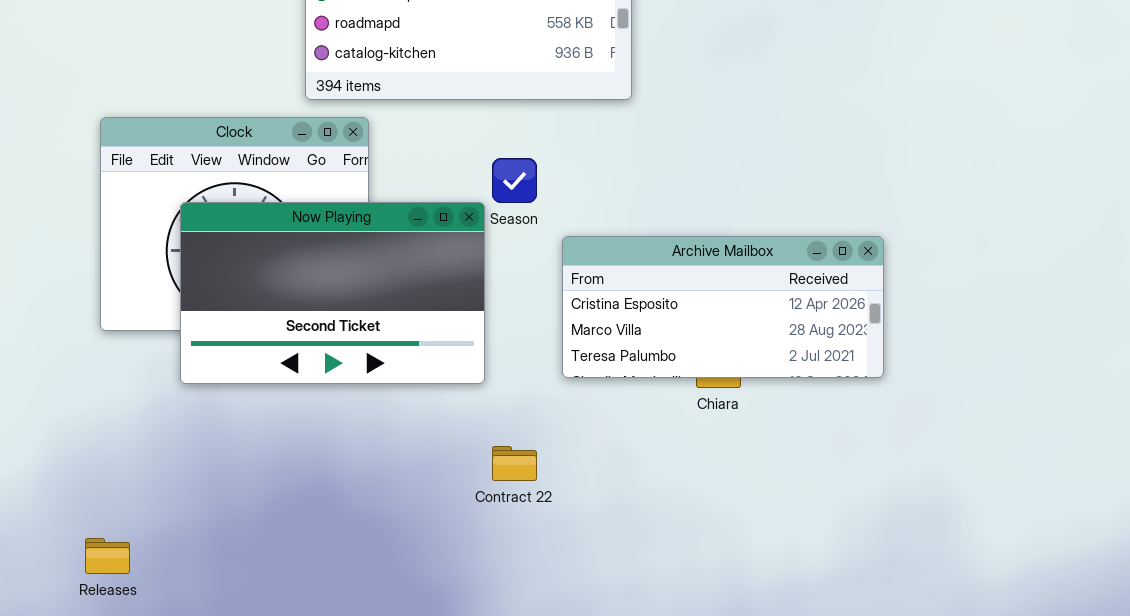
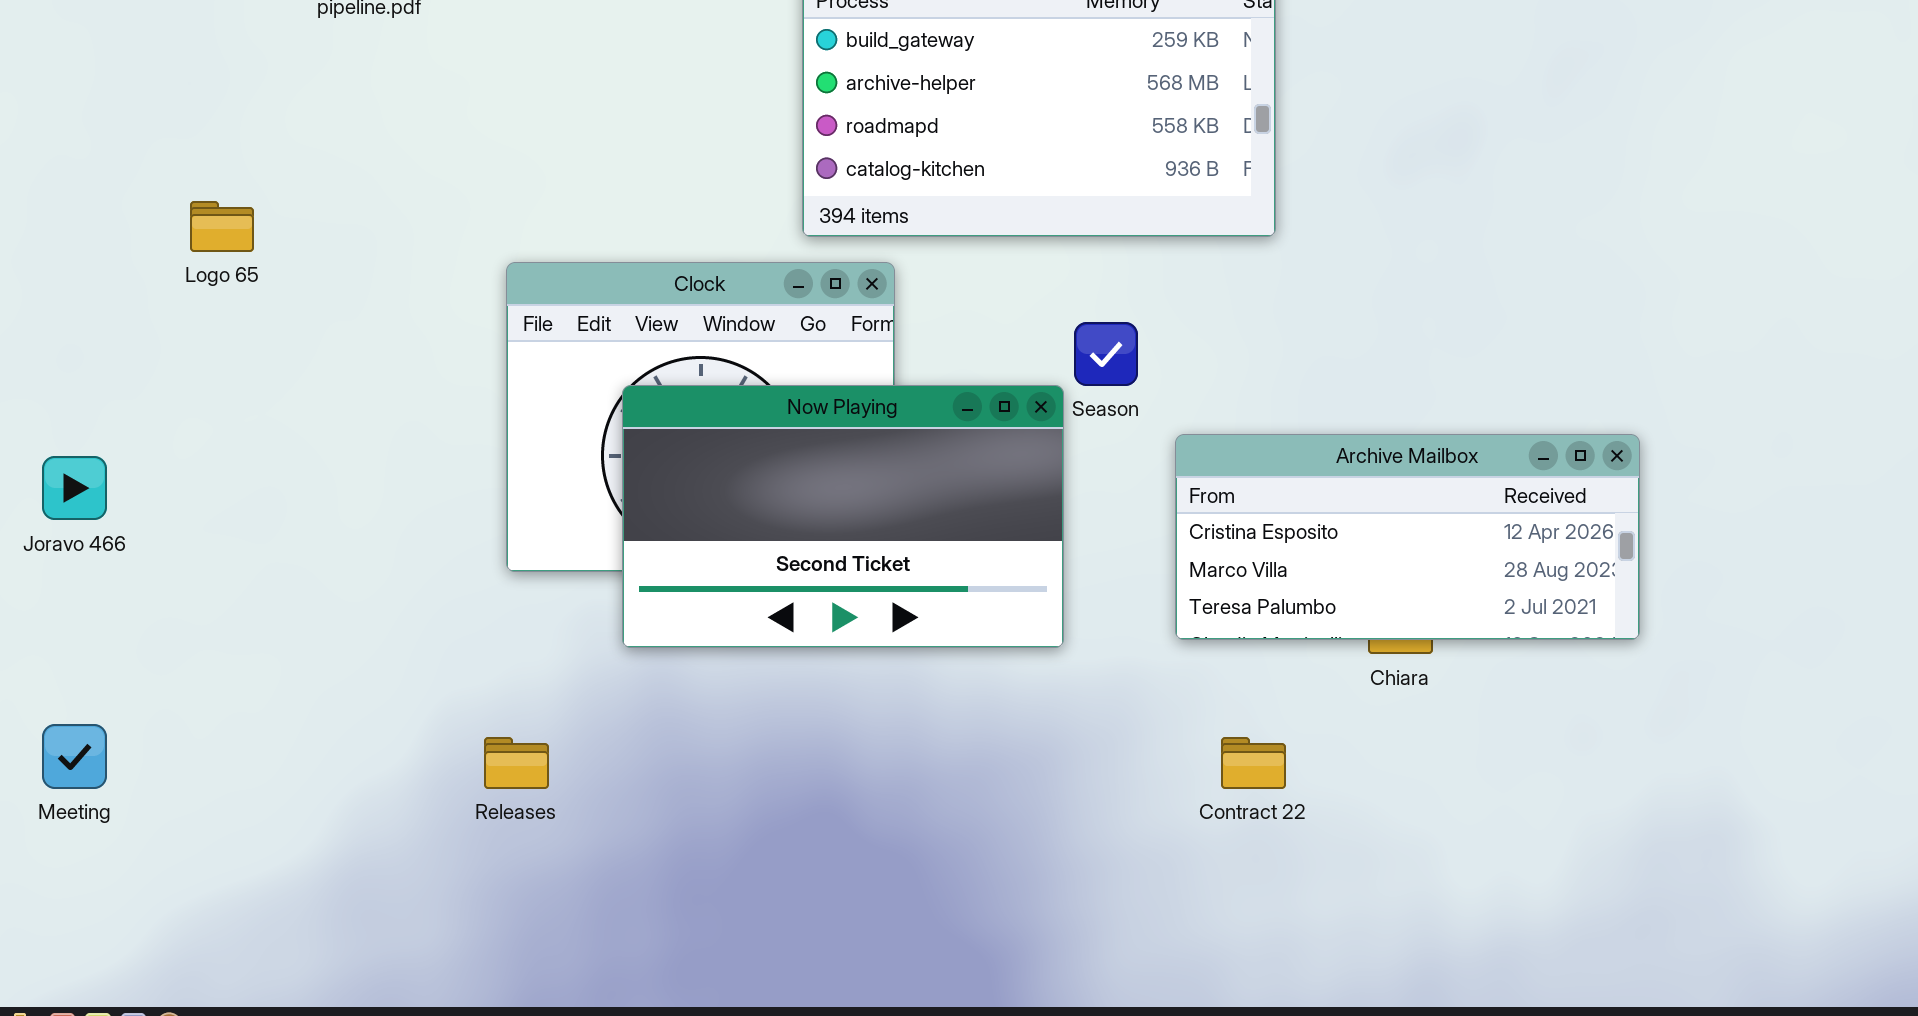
Contract 22: [492,446,537,481] -> [1221,737,1286,789], moved
Releases: [85,538,130,574] -> [484,737,549,789], moved

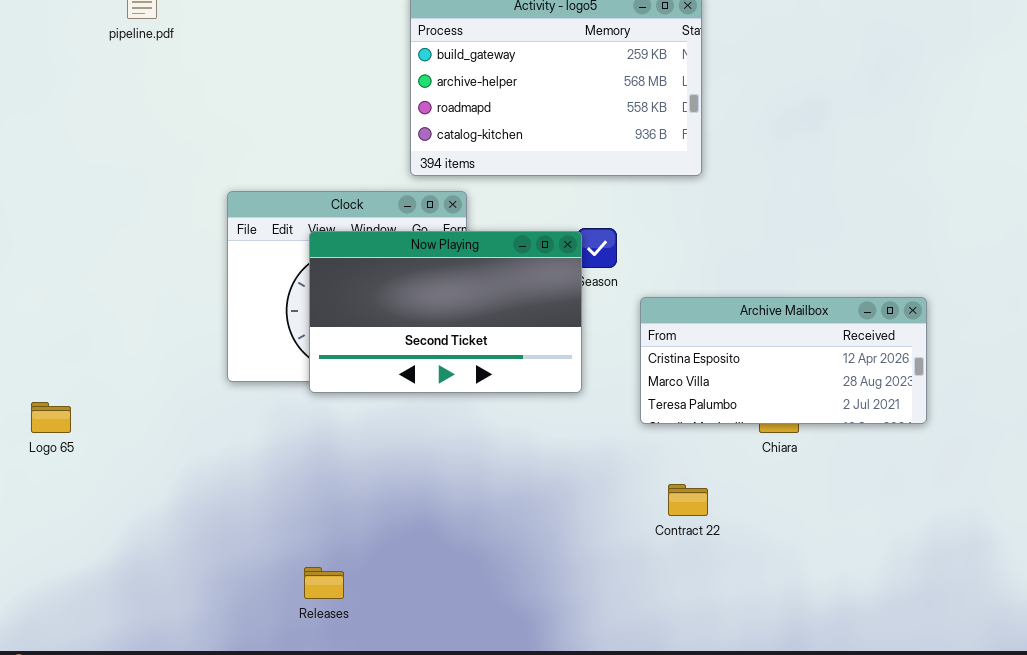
Logo 65: [190,201,254,252] -> [31,402,71,433], moved
Now Playing: [622,385,1064,648] -> [309,231,582,393], moved
Releases: [484,737,549,789] -> [304,567,344,599], moved

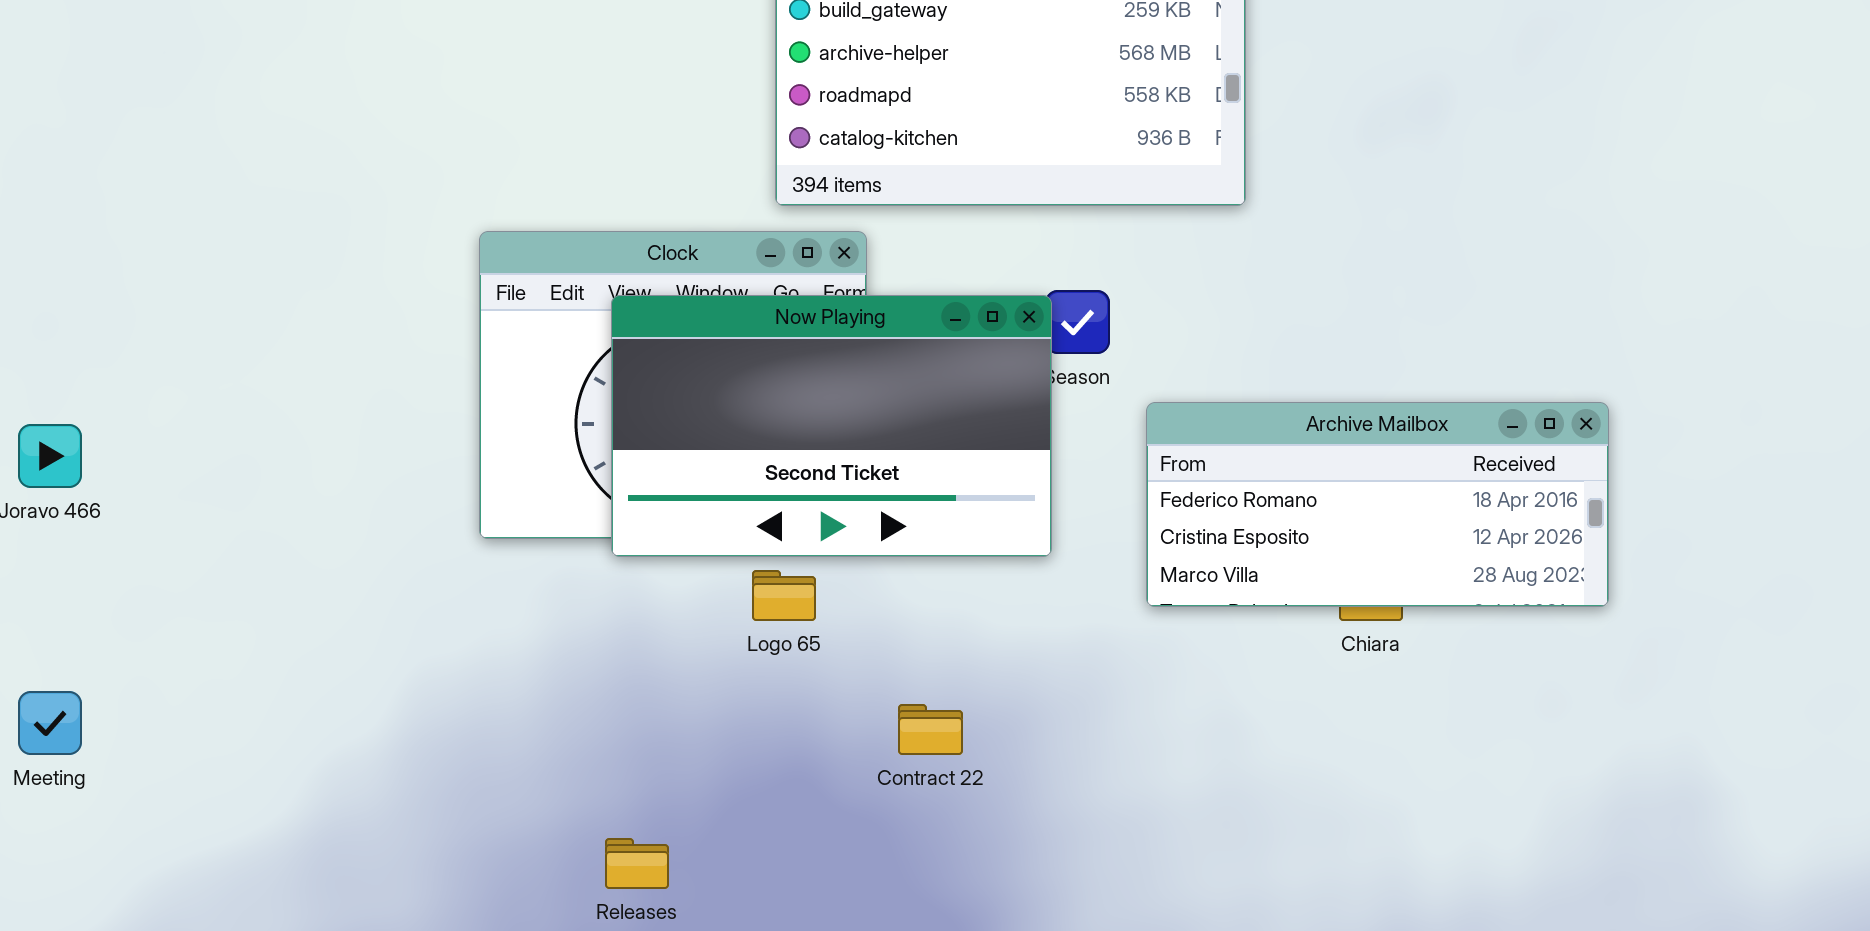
Archive Mailbox: [640,297,927,424] -> [1146,402,1609,607], scrolled up 1 row
Logo 65: [31,402,71,433] -> [752,570,816,621], moved
Contract 22: [668,484,708,516] -> [898,704,963,755], moved

